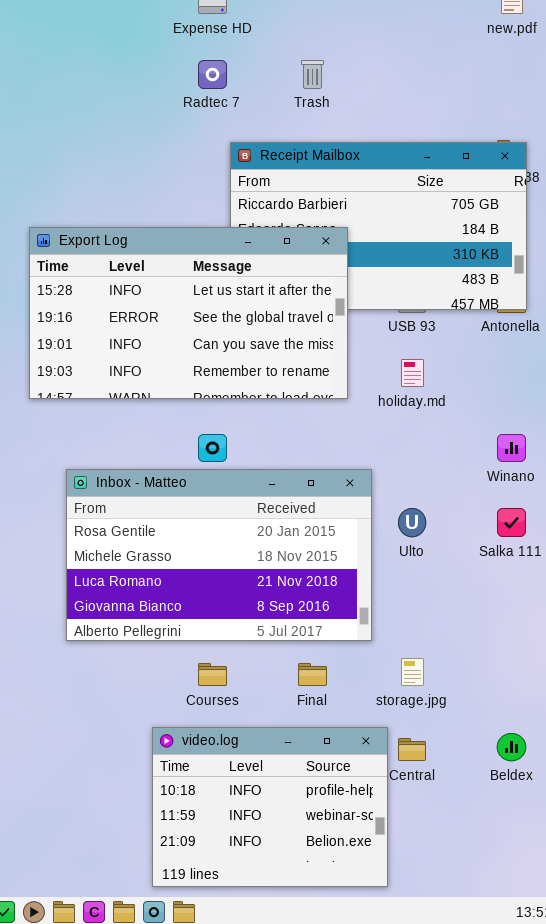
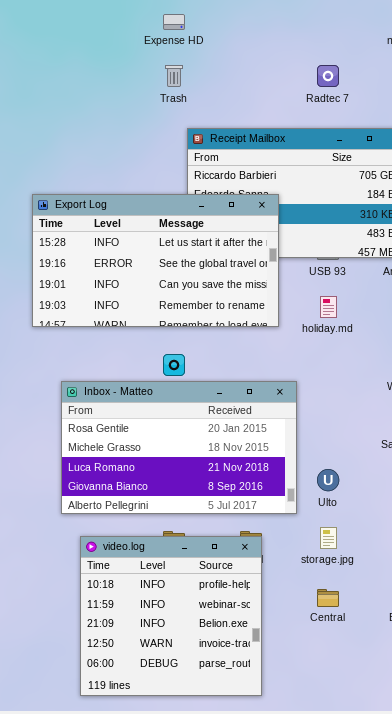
Radtec 7: [198,60,227,89] -> [317,65,339,87], moved
Trash: [301,60,324,89] -> [165,65,183,87], moved
Ulto: [398,508,426,537] -> [317,469,339,491], moved
video.log: [152,727,388,887] -> [80,536,262,696], moved, resized

